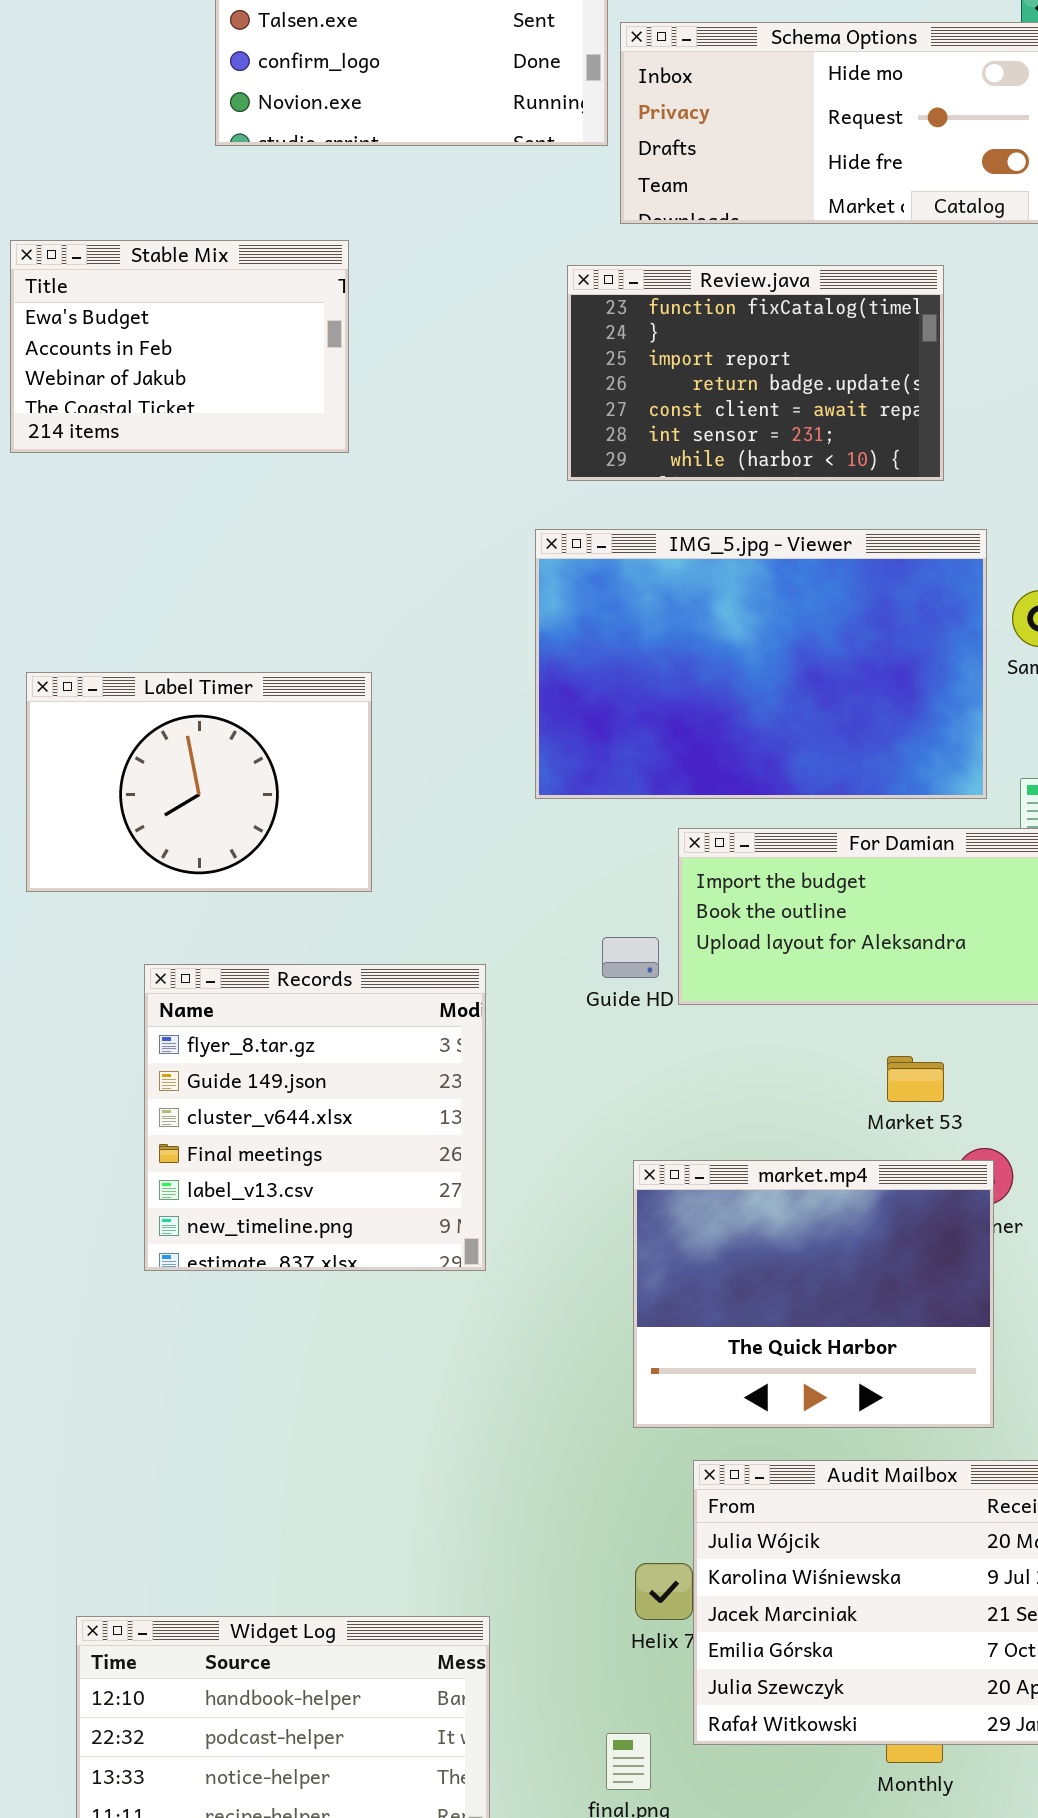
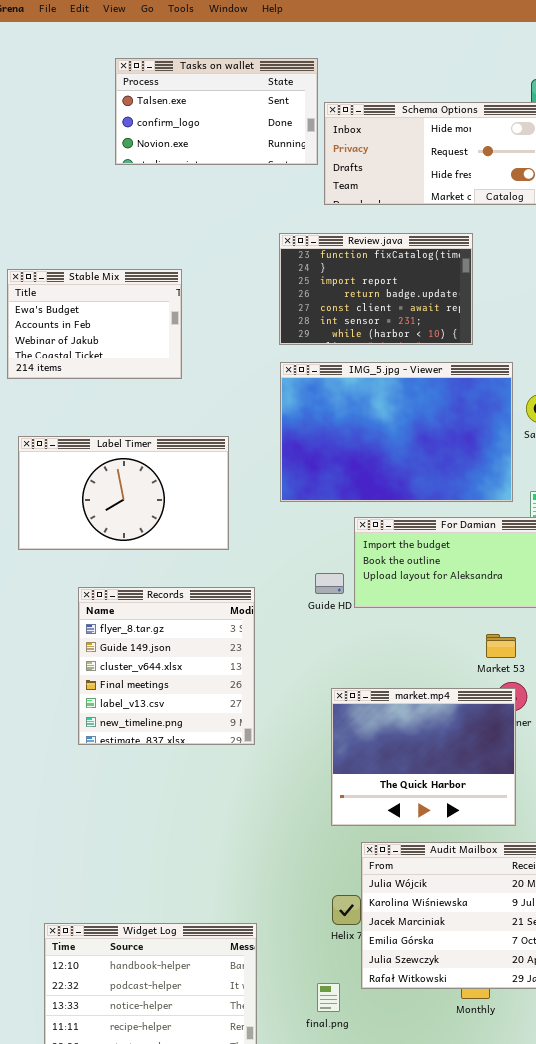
Stable Mix: [10,240,349,453] -> [7,269,182,379], moved
Review.java: [567,265,944,481] -> [279,233,473,345], moved
Label Timer: [26,672,372,892] -> [18,436,229,550], resized
Market 53: [887,1056,944,1102] -> [486,634,516,658], moved

